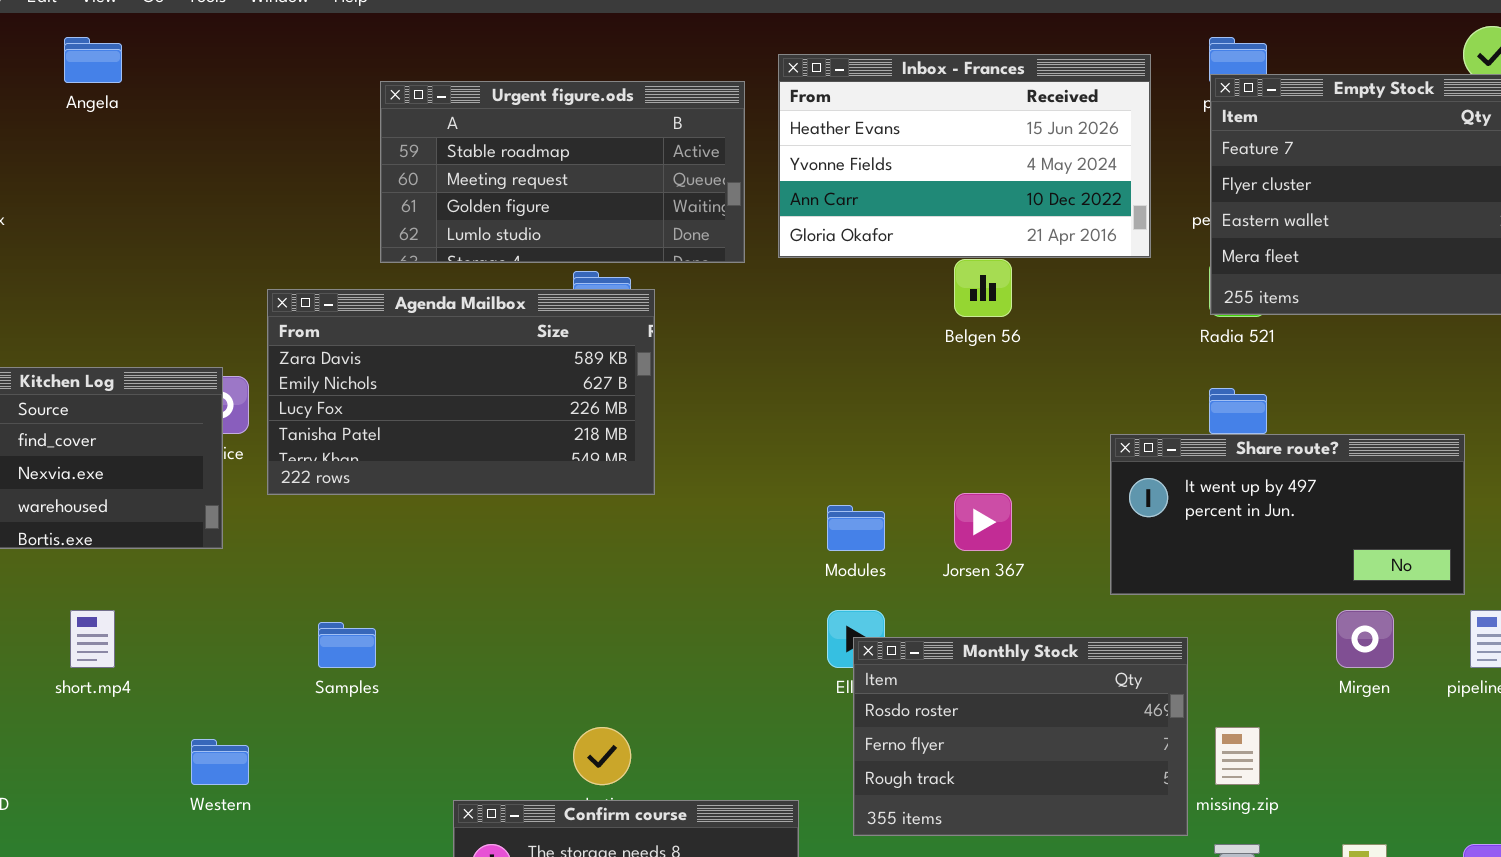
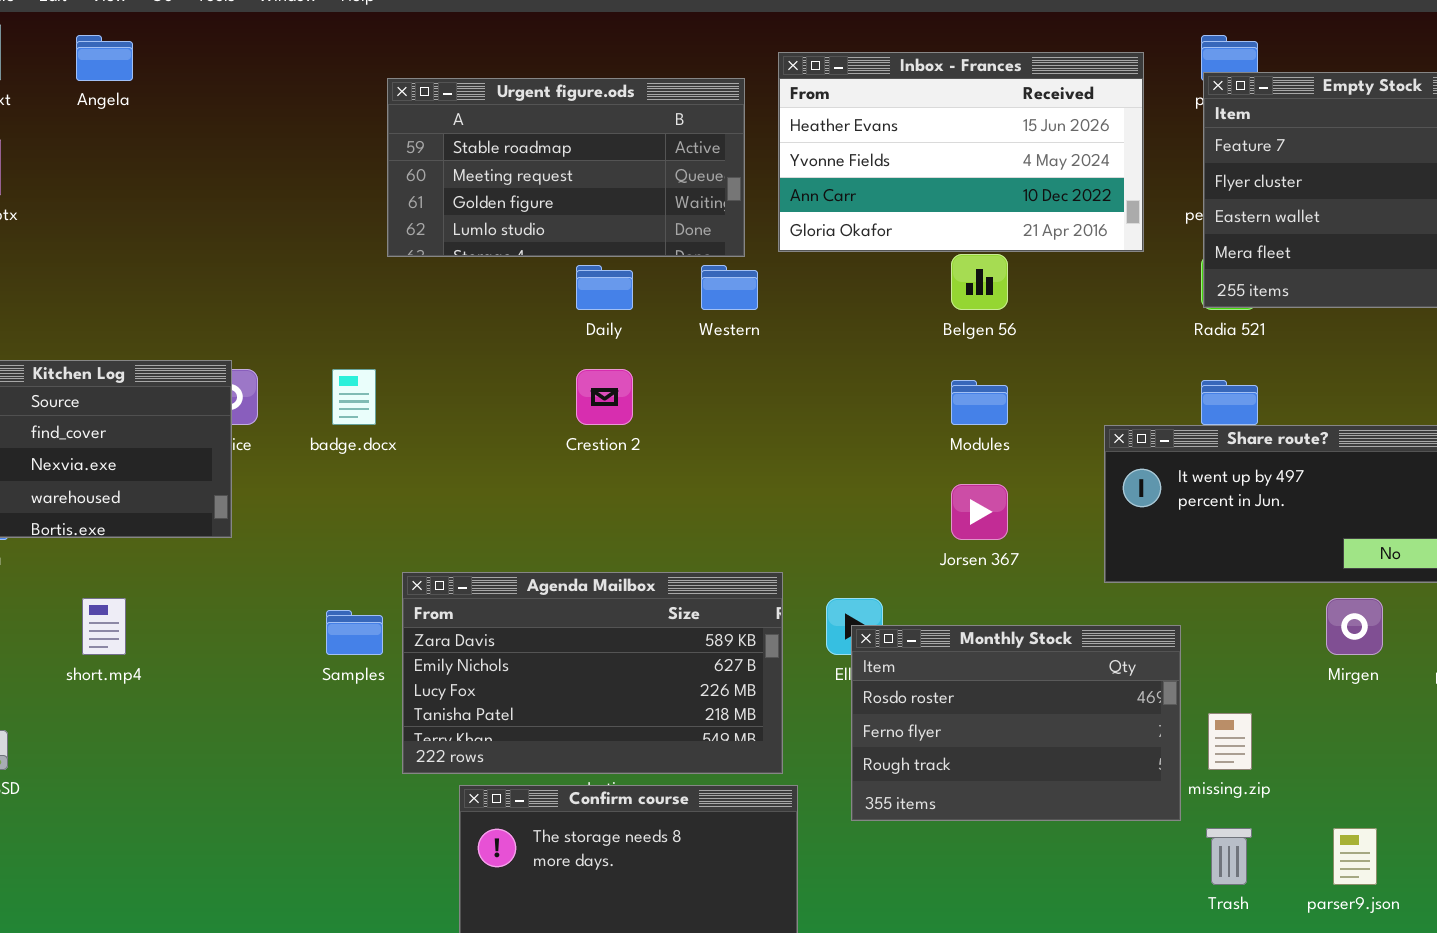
Agenda Mailbox: [267,289,655,495] -> [402,572,783,774], moved
Modules: [827,505,885,551] -> [951,380,1008,425], moved
Western: [191,739,249,785] -> [701,265,758,310], moved

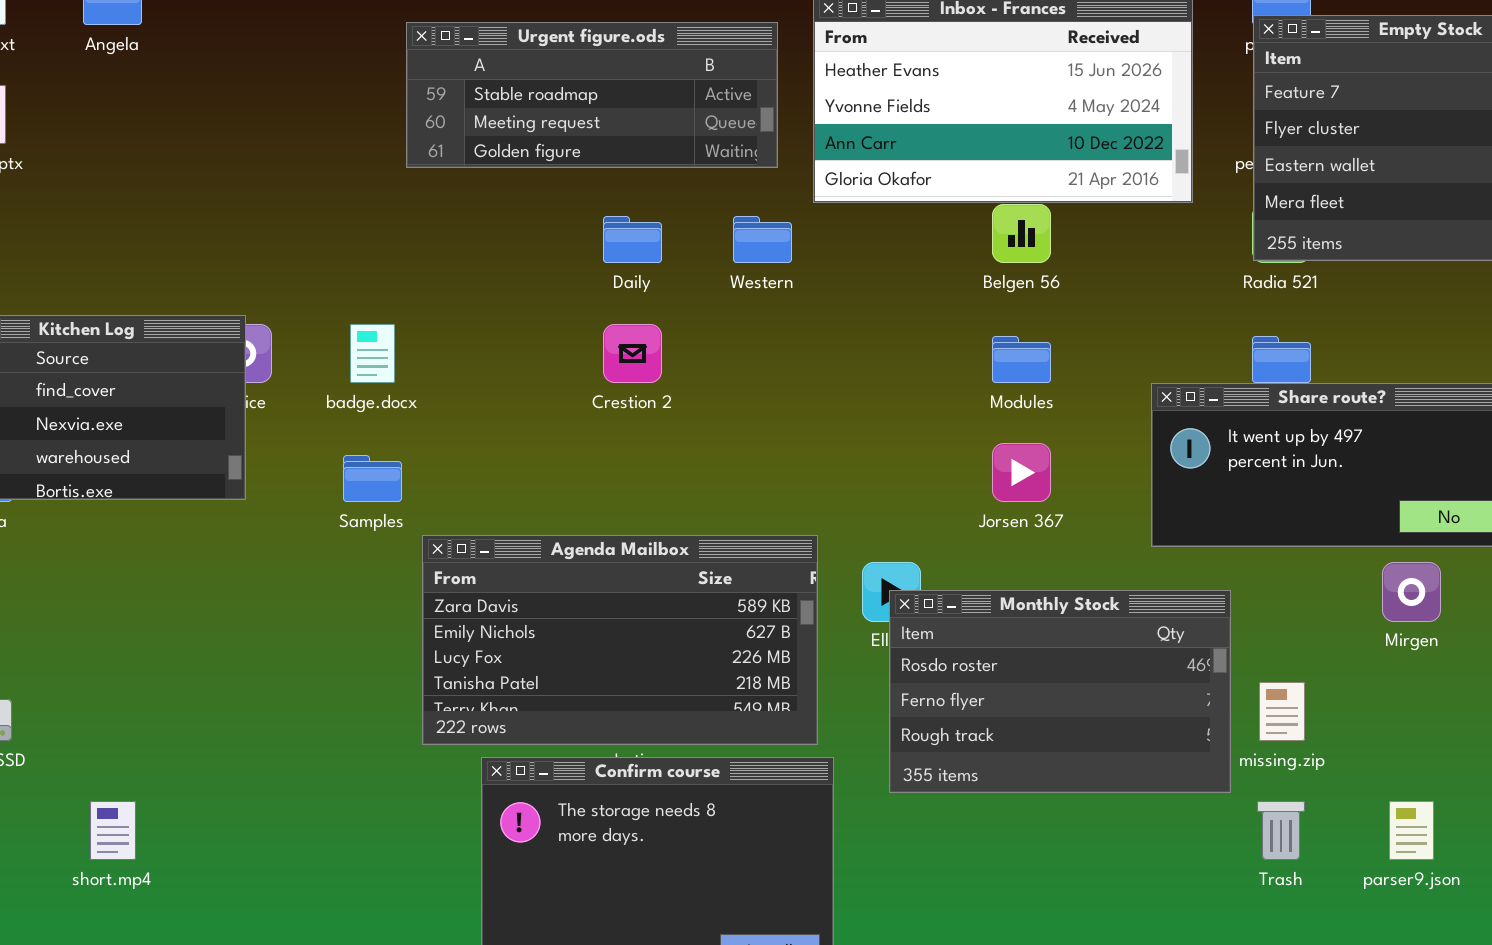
Urgent figure.ods: [387,78,745,257] -> [406,22,778,168], resized
short.mp4: [82,598,126,655] -> [90,801,136,860], moved
Samples: [326,610,383,655] -> [343,455,402,502], moved

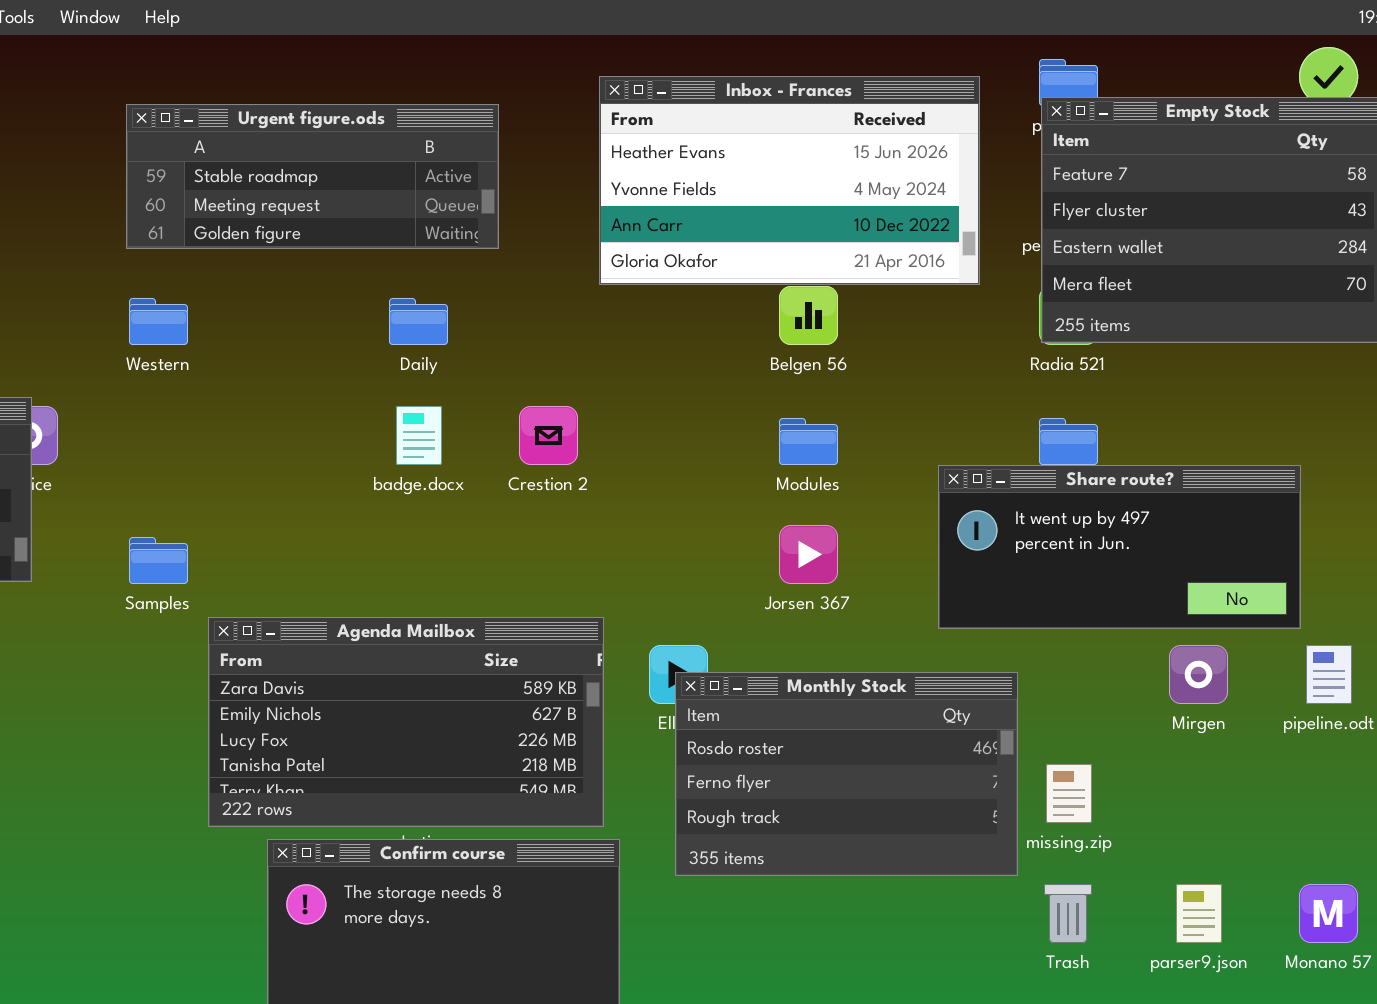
Urgent figure.ods: [406,22,778,168] -> [126,104,499,249], moved
Western: [733,216,792,263] -> [129,298,188,345], moved
badge.docx: [350,324,395,383] -> [396,406,442,465], moved
Crestion 2: [603,324,662,383] -> [519,406,578,465], moved

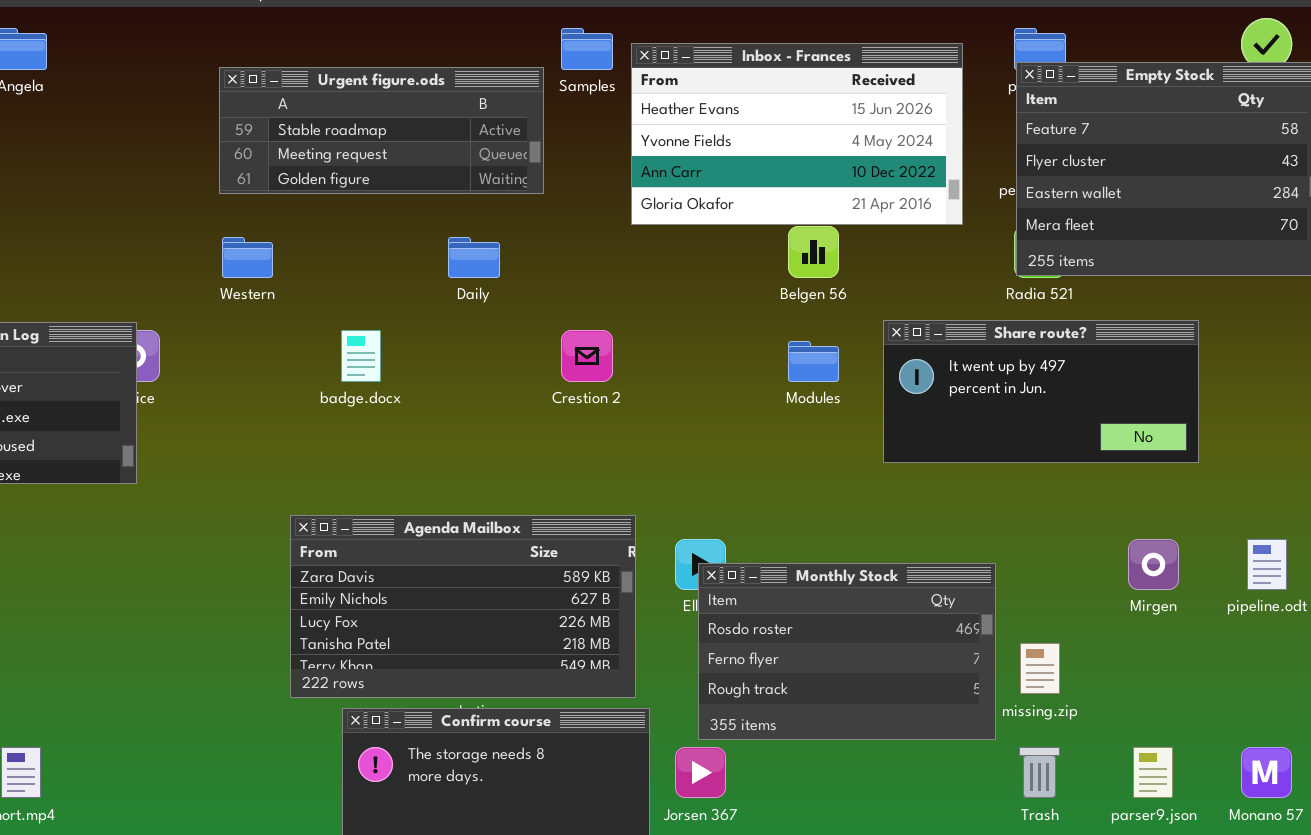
badge.docx: [396,406,442,465] -> [341,330,381,382], moved
Share route?: [938,465,1301,629] -> [883,320,1199,463], moved
Jorsen 367: [779,525,838,584] -> [675,747,726,798], moved
Samples: [129,537,188,584] -> [561,28,613,70], moved

